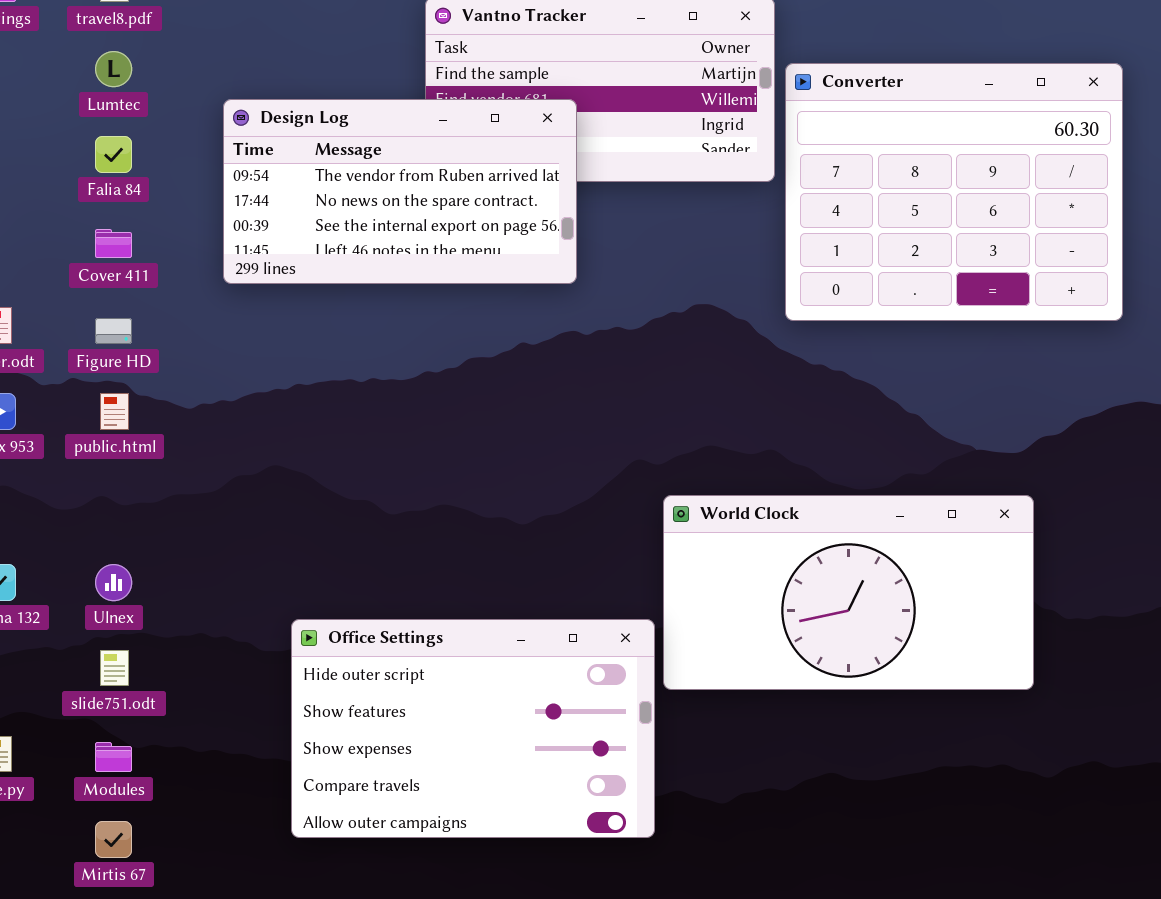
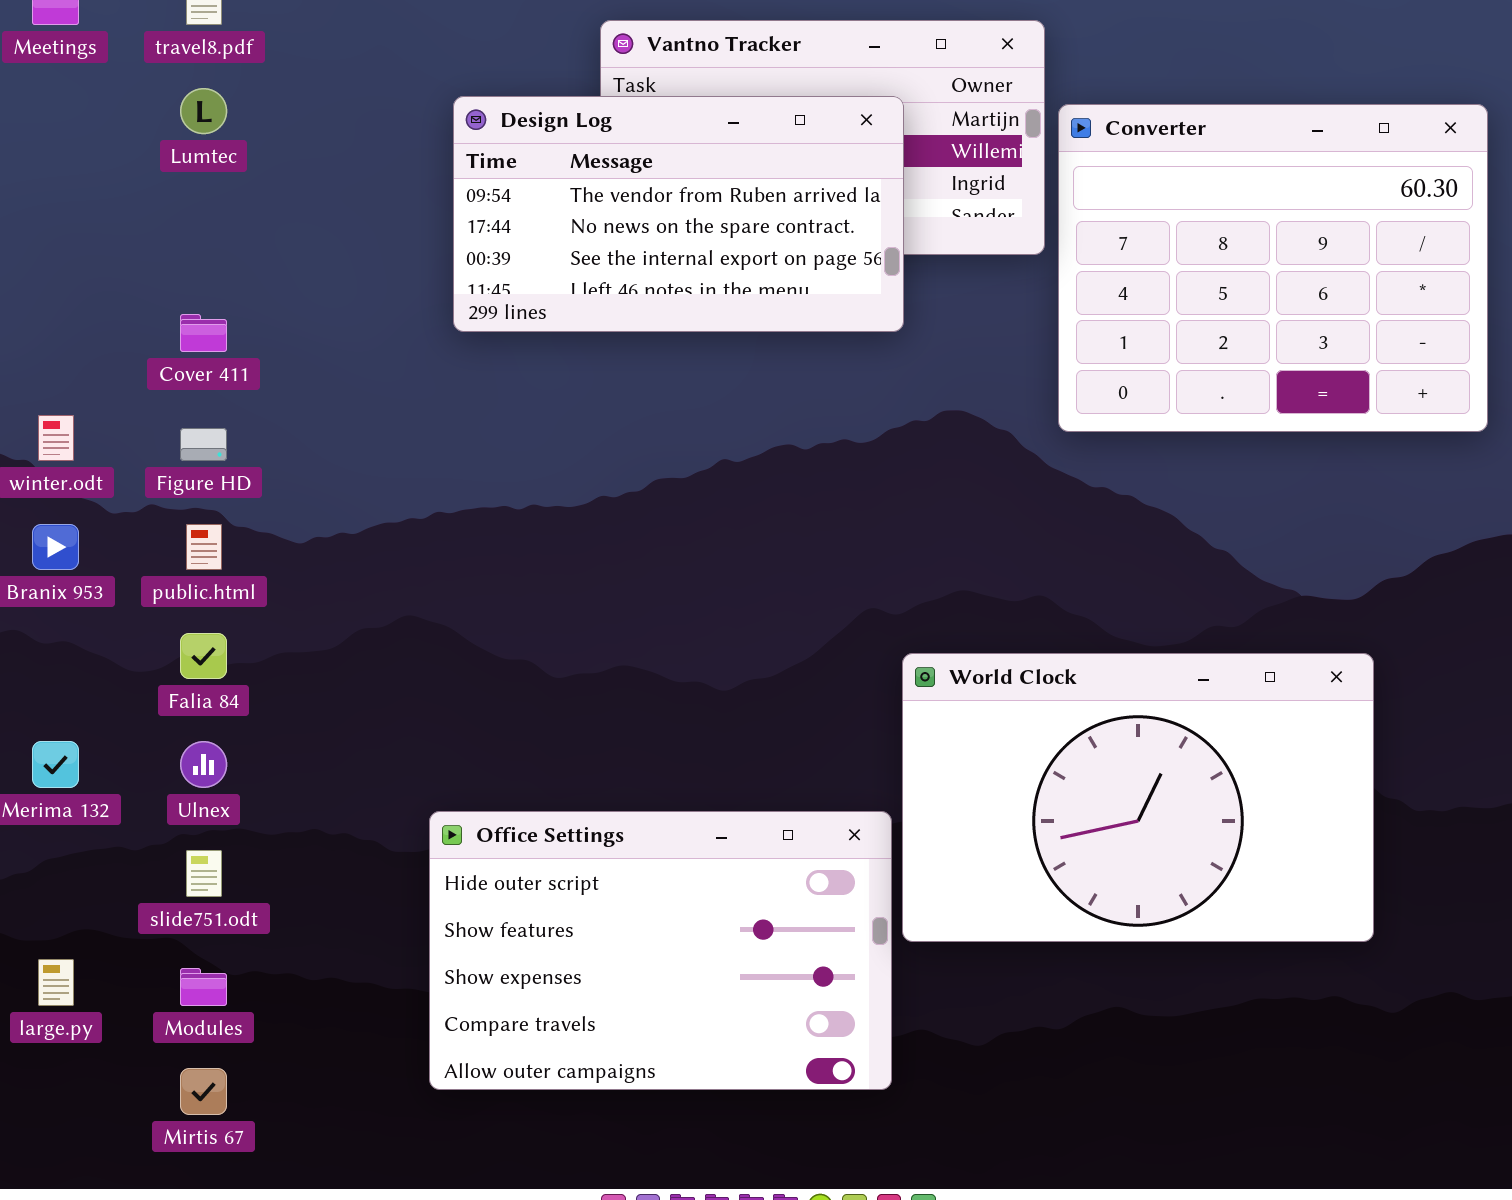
Design Log: [223,99,577,284] -> [453,96,904,332], moved
Falia 84: [95,136,132,173] -> [180,633,227,679], moved
World Clock: [663,495,1034,690] -> [902,653,1374,942], resized

